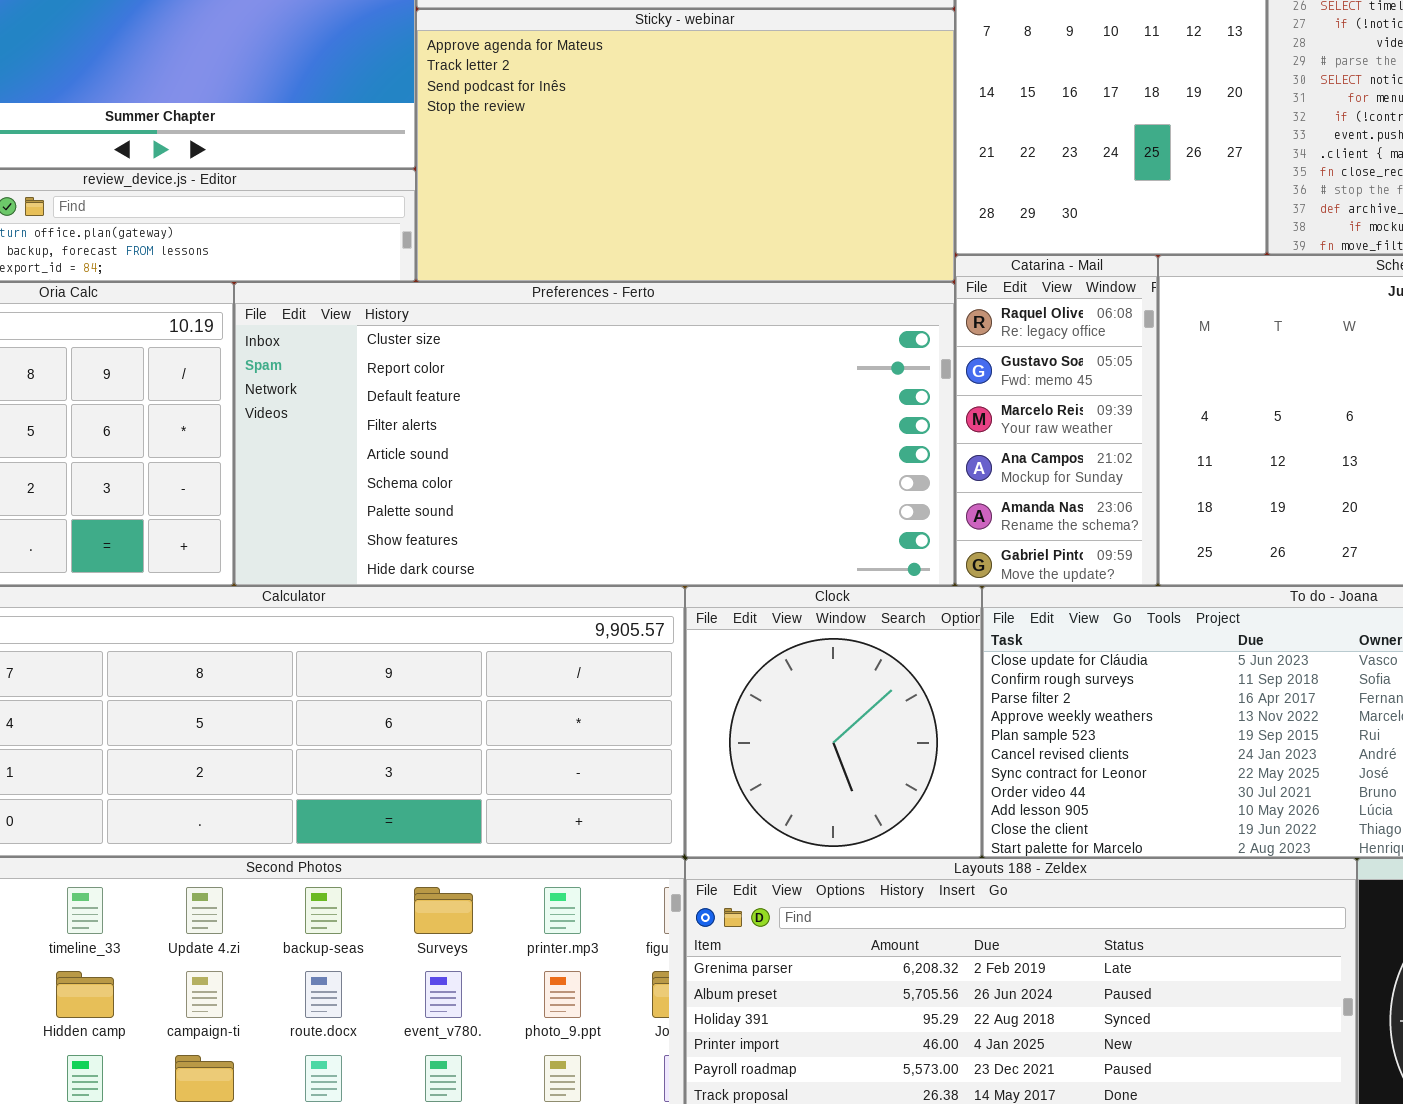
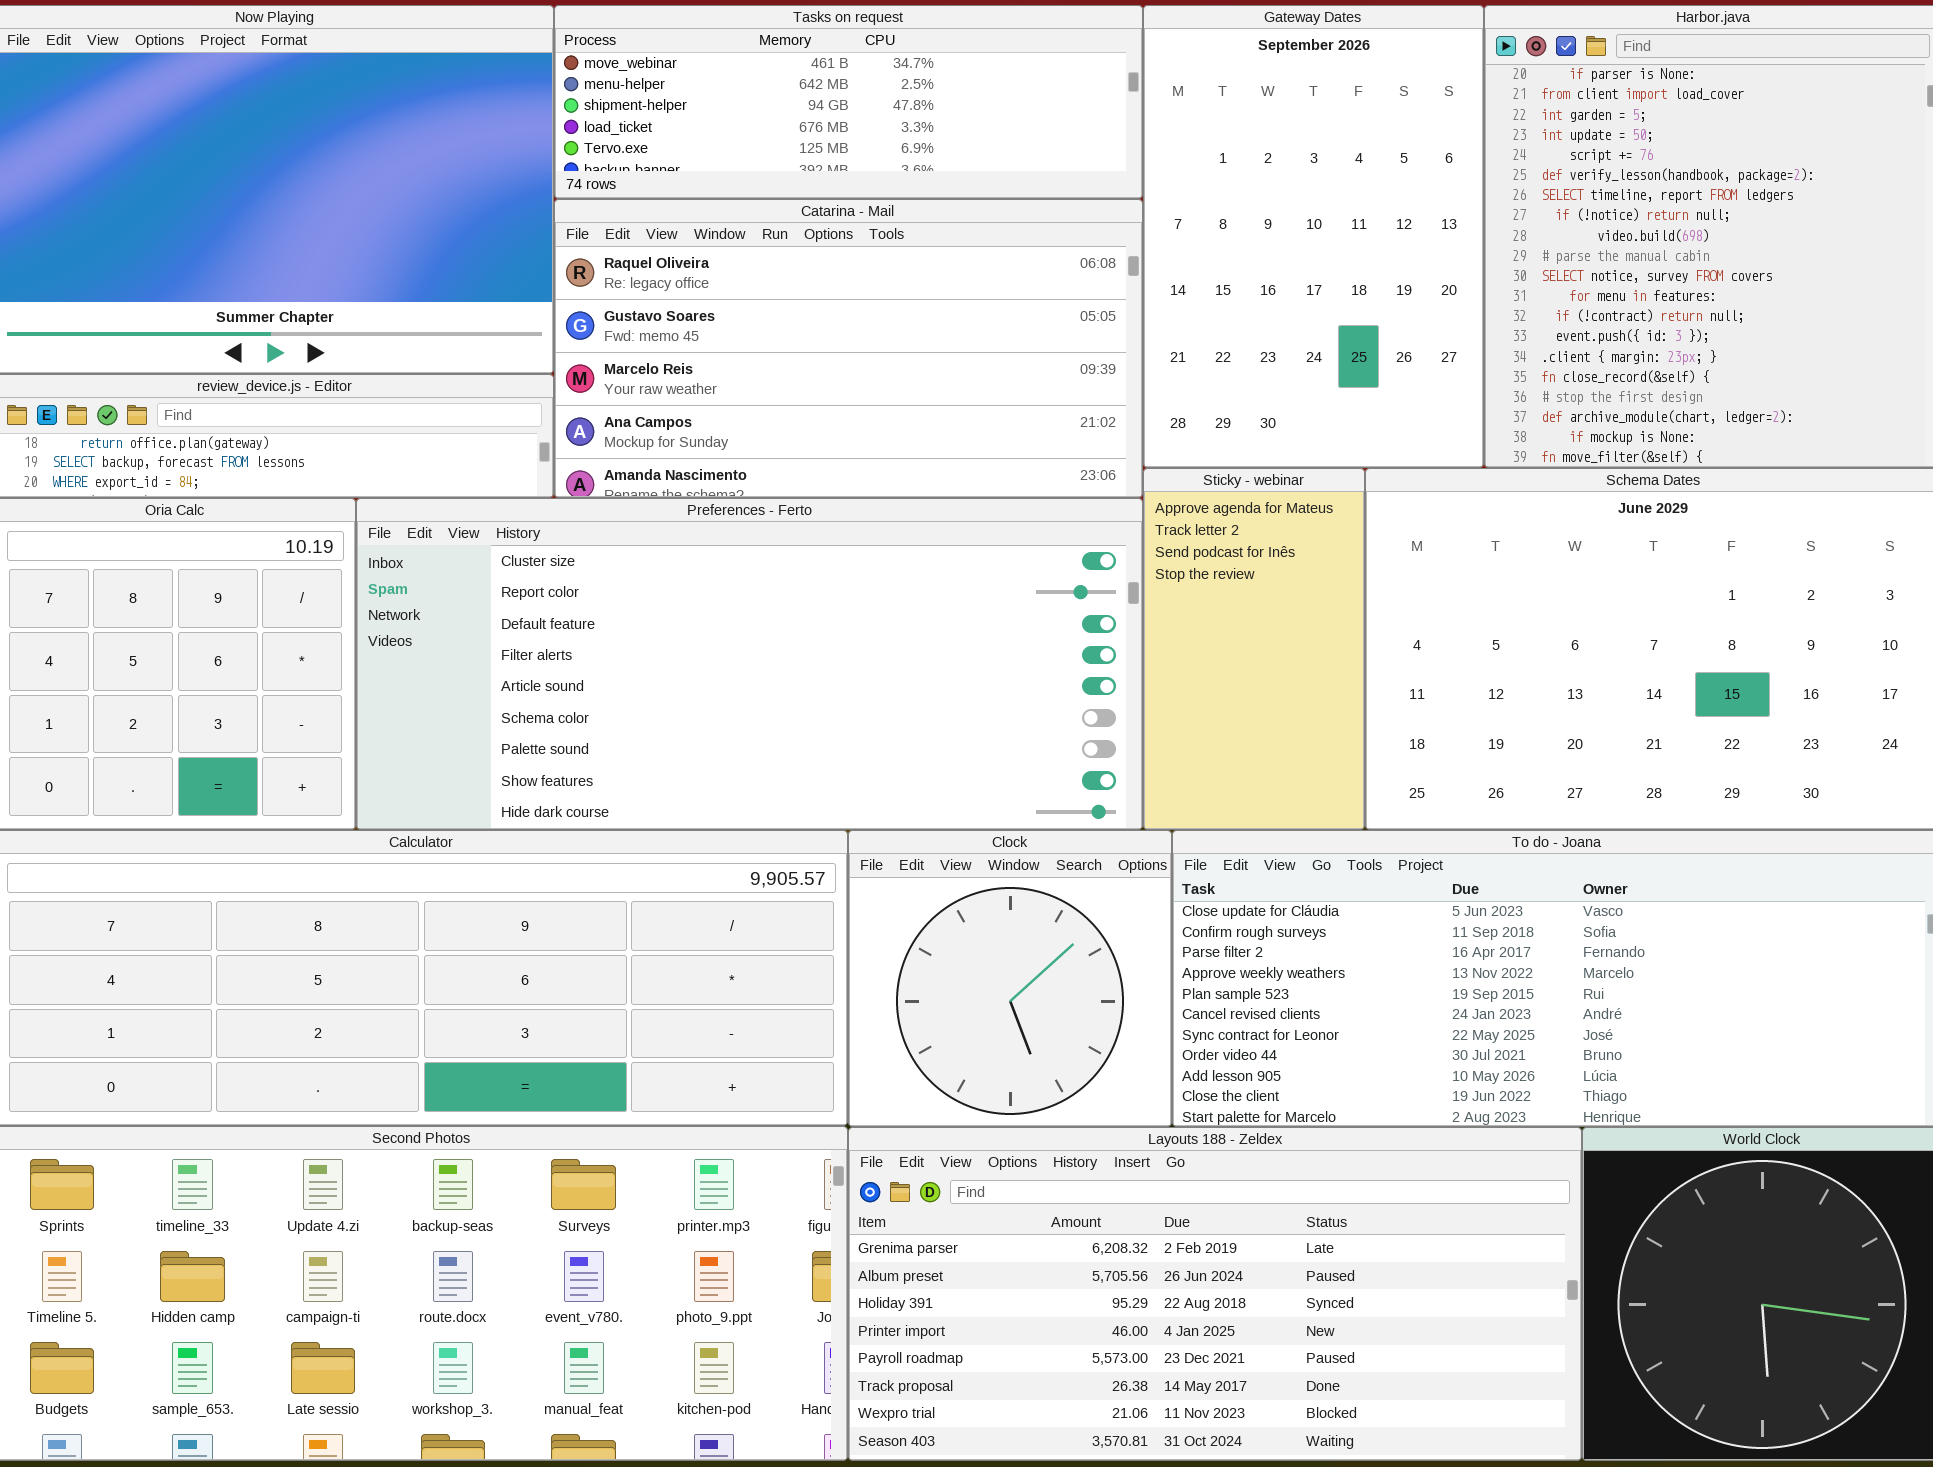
Sticky - webinar: [416,9,955,282] -> [1143,468,1365,830], moved, resized
Catarina - Mail: [955,255,1158,586] -> [554,199,1143,498], moved, resized

